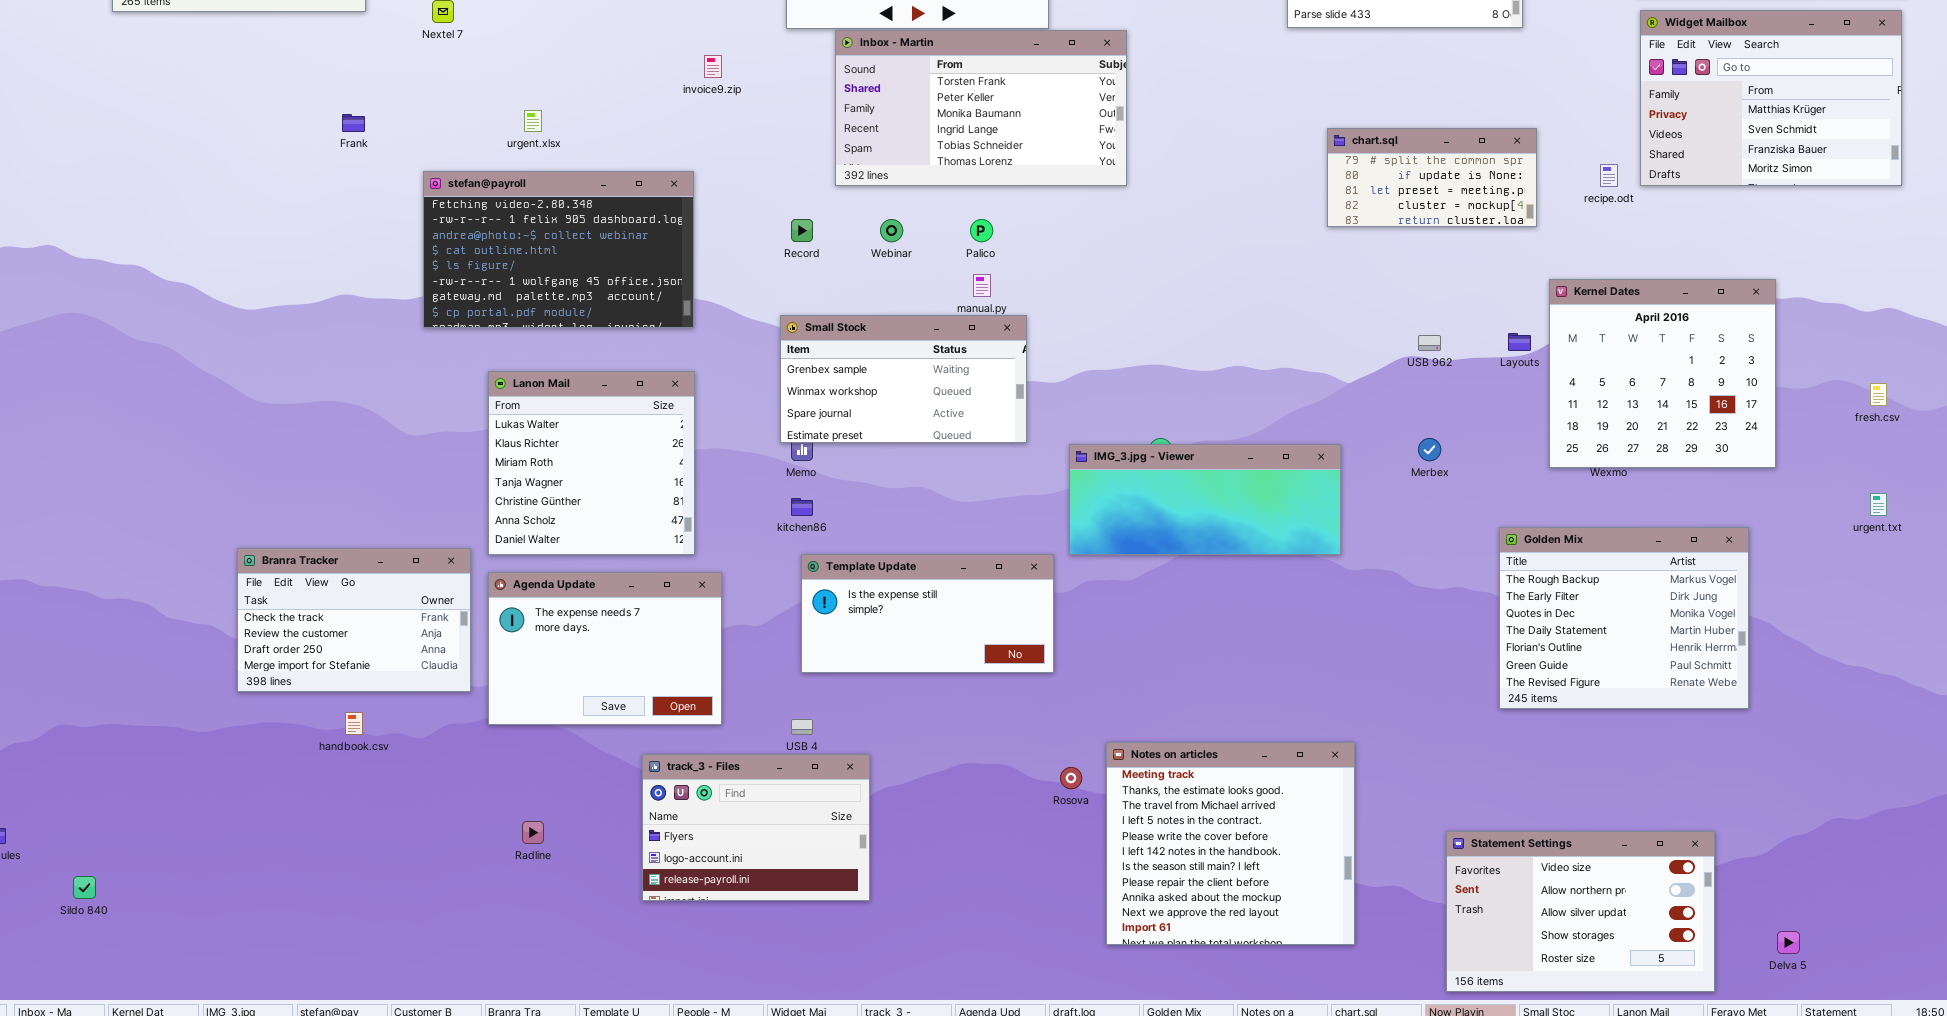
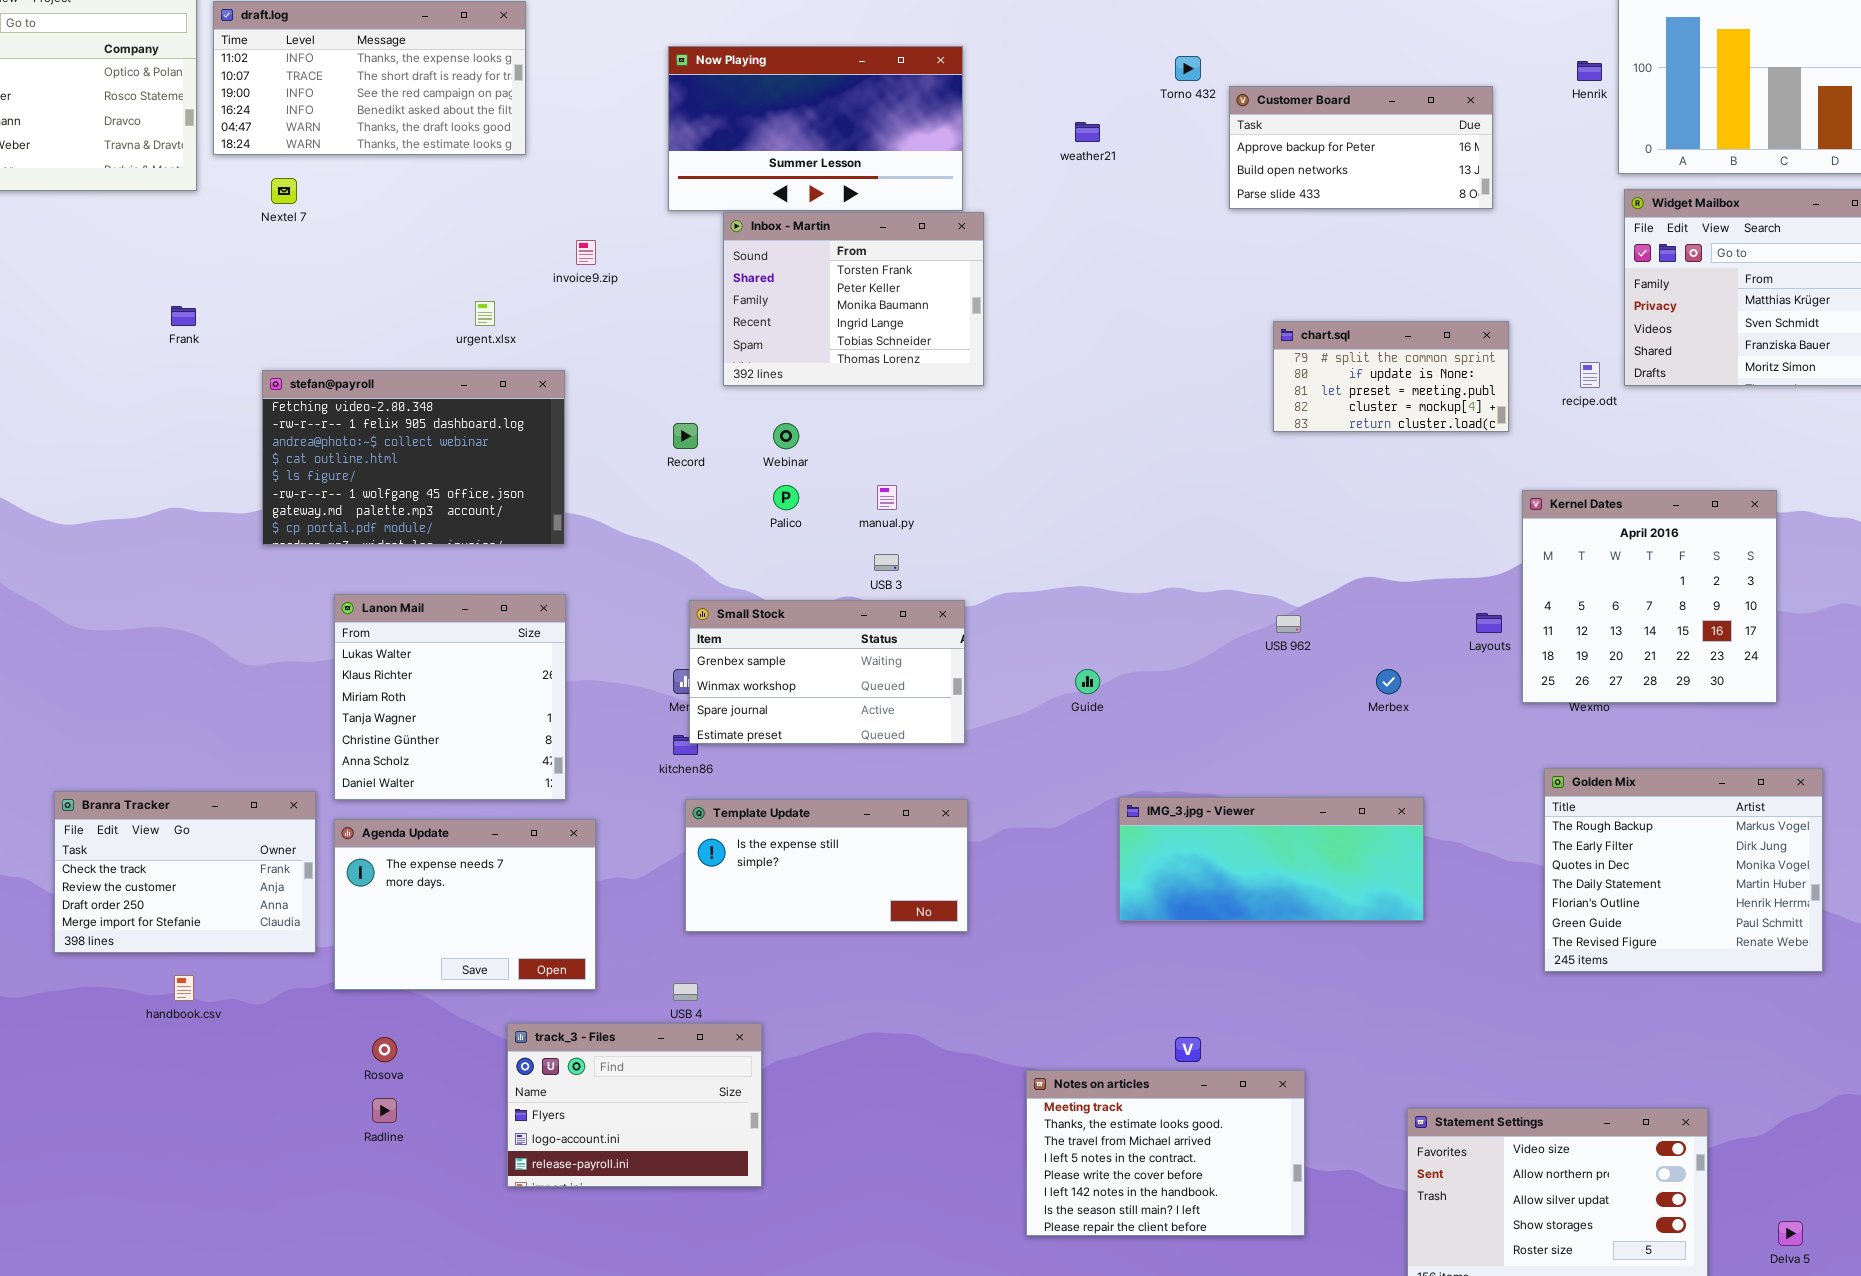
Inbox - Martin: [835,30,1127,186] -> [723,212,984,386], resized
urgent.xlsx: [524,110,542,132] -> [475,301,495,326], moved
Palico: [970,219,993,242] -> [773,485,799,510], moved
Small Stock: [780,315,1027,443] -> [689,600,965,744], moved
Layouts: [1508,333,1531,351] -> [1476,613,1502,633], moved
USB 962: [1418,335,1441,351] -> [1276,615,1301,633], moved
IMG_3.jpg - Viewer: [1069,444,1341,555] -> [1119,797,1424,921], moved
Golden Mix: [1499,527,1749,709] -> [1544,768,1823,972], moved
Notes on articles: [1106,742,1355,945] -> [1026,1070,1305,1236], resized
Rosova: [1060,767,1082,789] -> [372,1037,397,1062], moved

